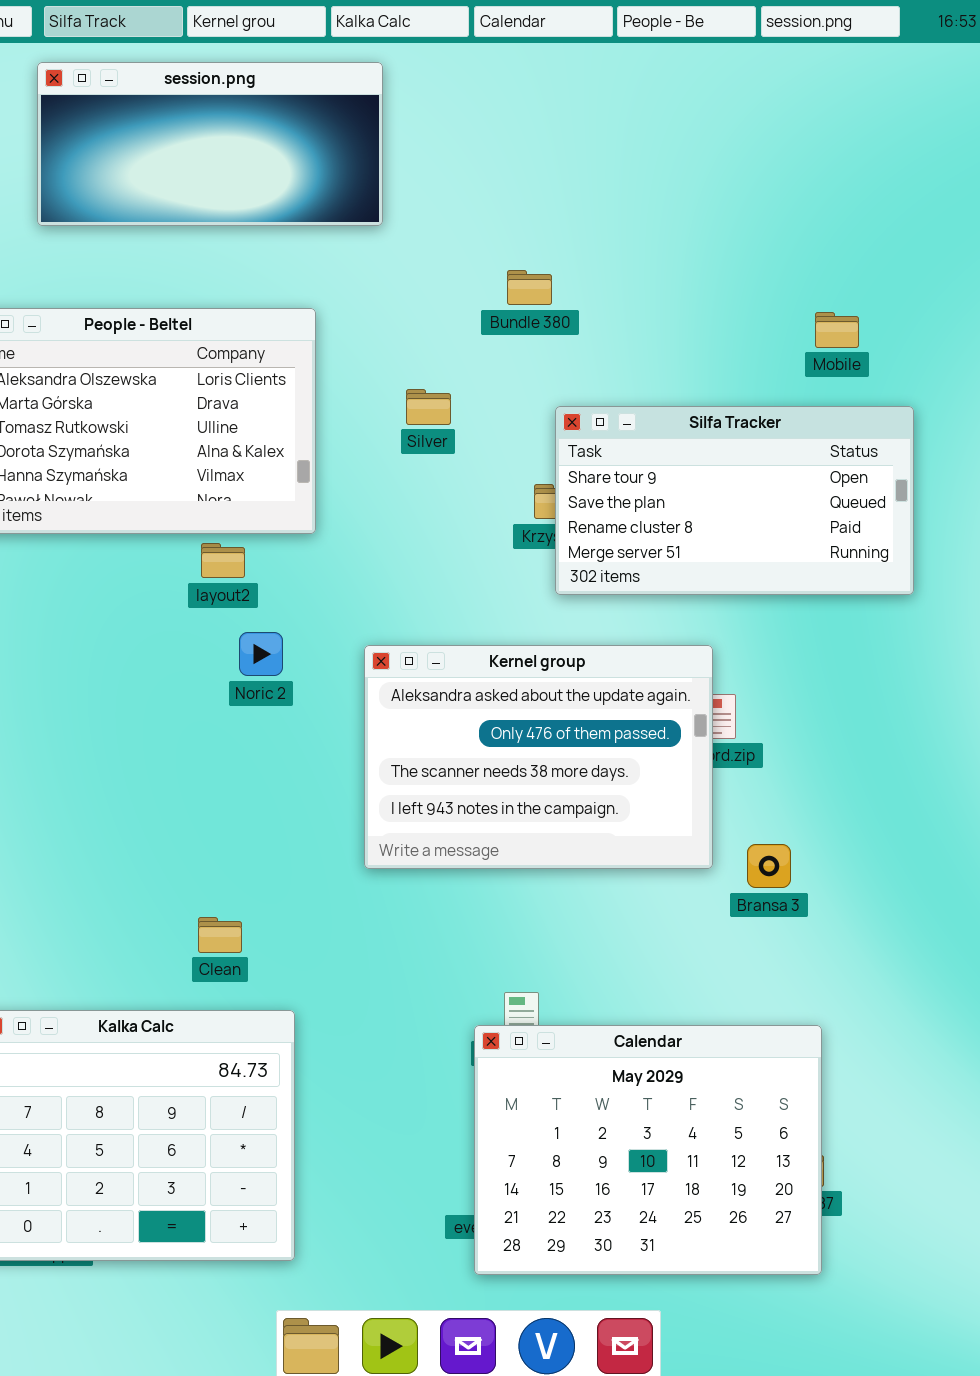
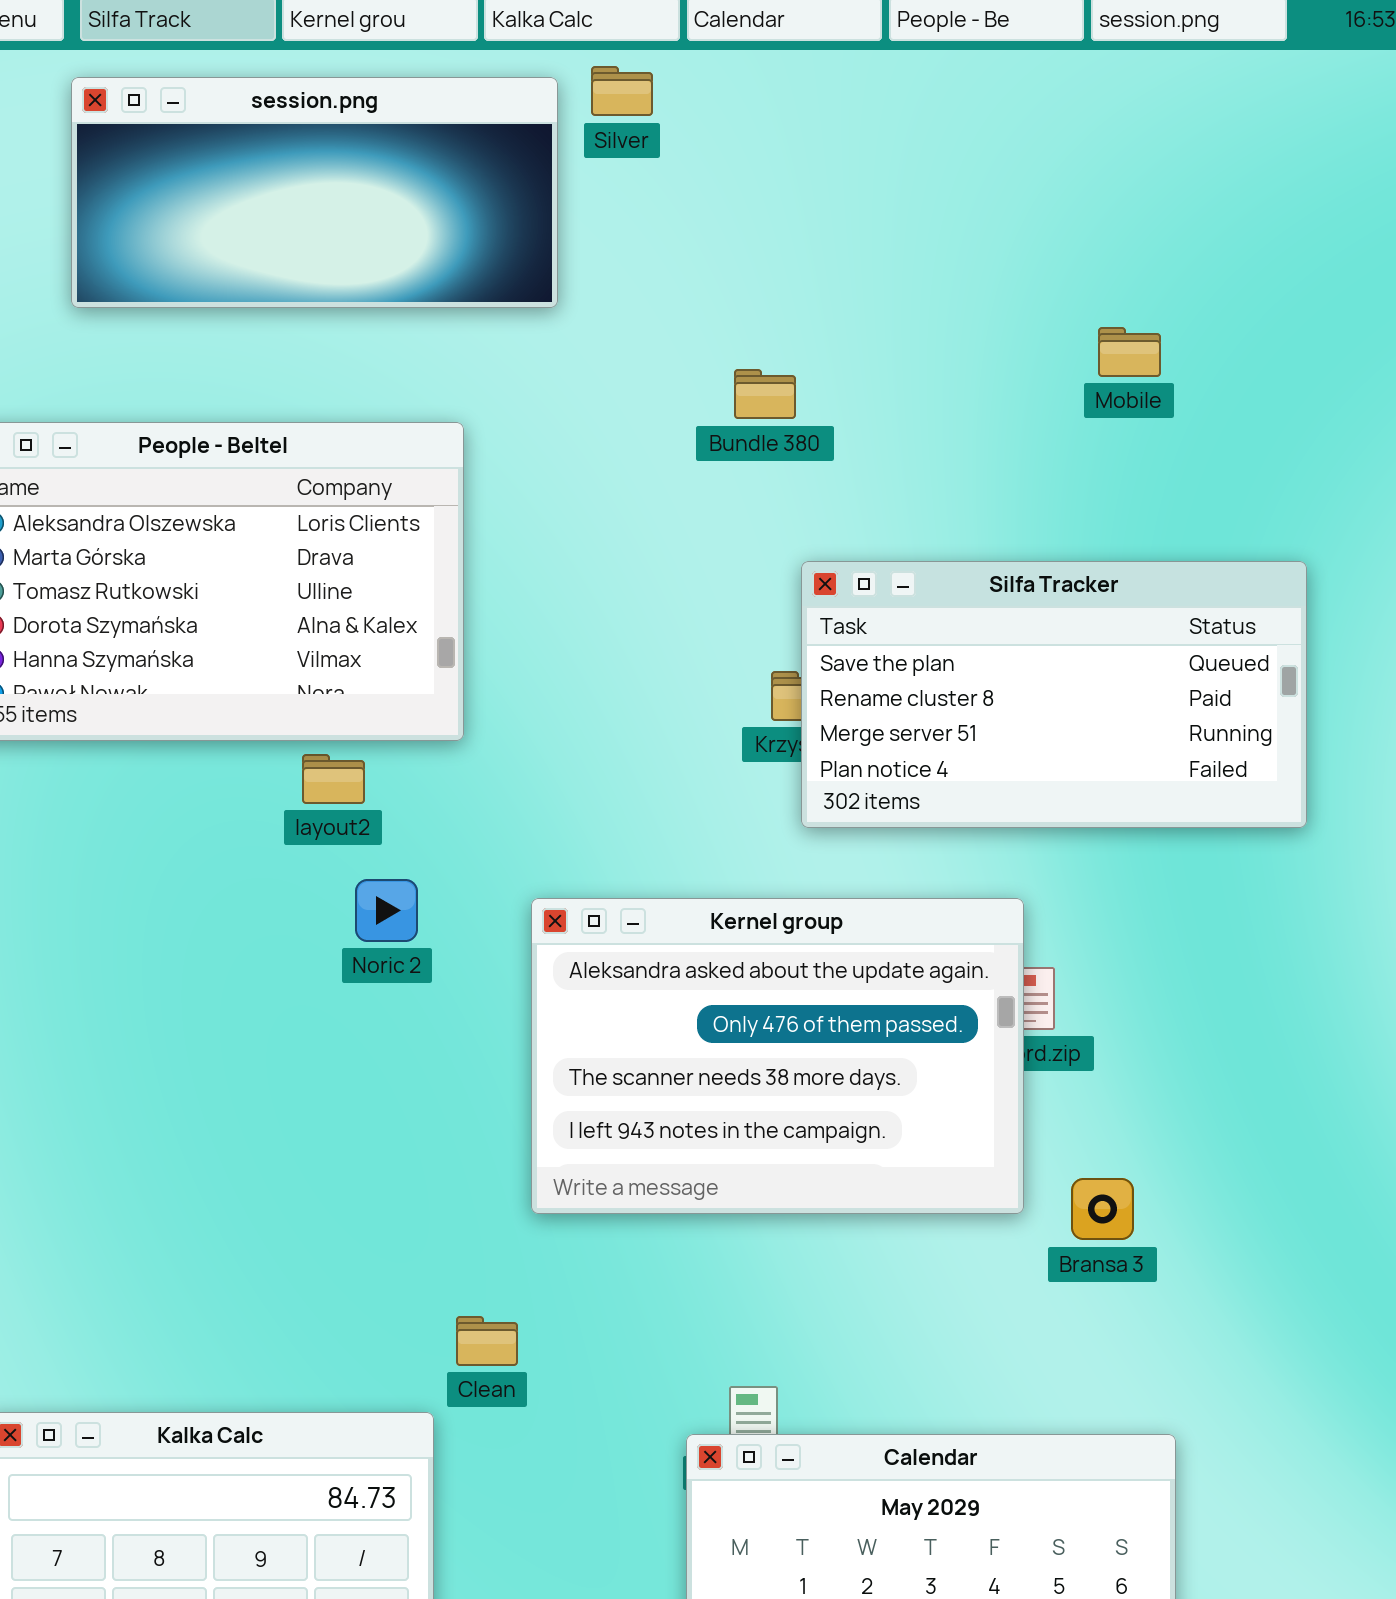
Mobile: [815,312,859,348] -> [1098,327,1161,377], moved
Silver: [406,389,451,425] -> [591,66,653,116], moved
Silfa Tracker: [555,406,914,595] -> [801,561,1307,828], scrolled down 1 row
Clean: [198,917,242,953] -> [456,1316,518,1366], moved

